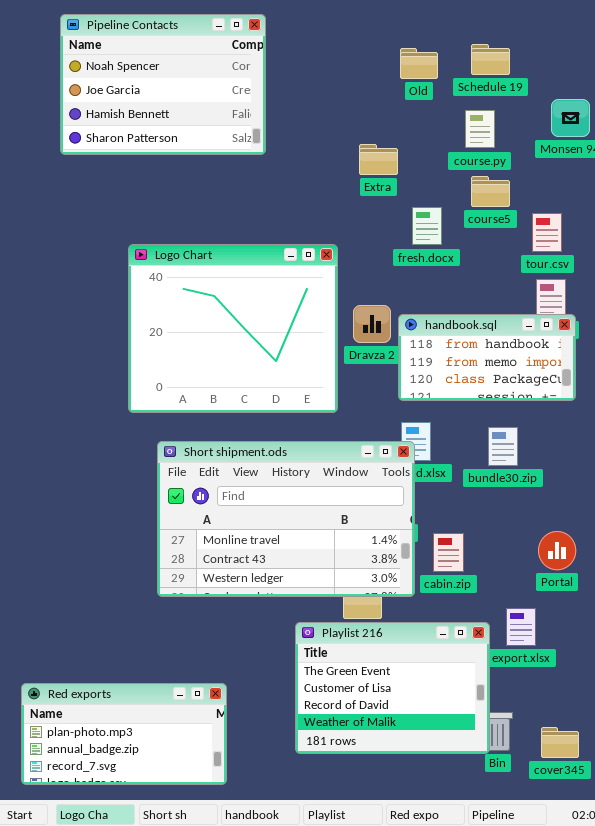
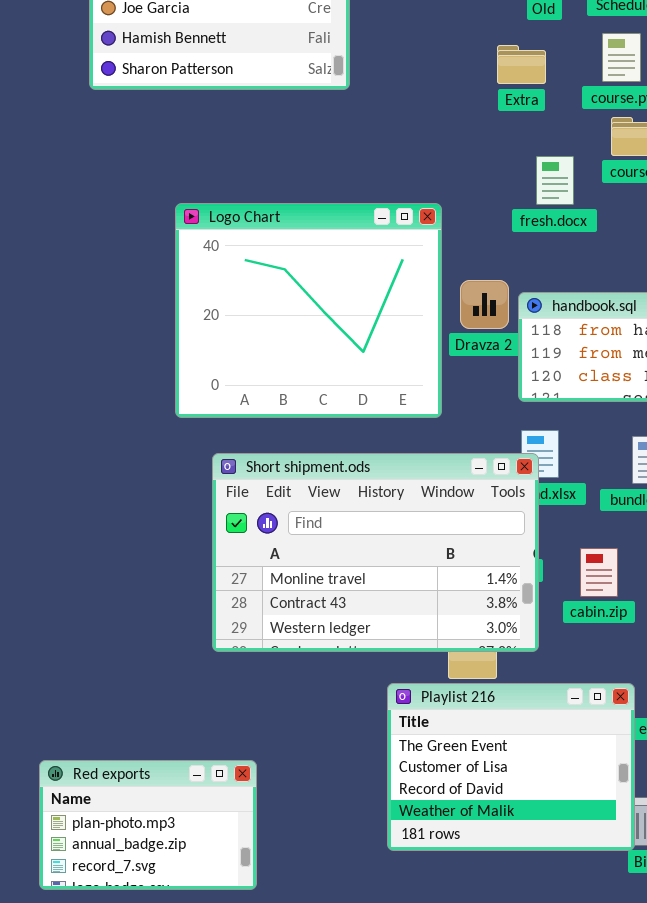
Extra: [359,144,398,175] -> [497,45,546,84], moved
cabin.zip: [433,533,464,572] -> [580,548,618,597], moved
Red exports: [21,683,227,785] -> [39,760,257,890], resized

